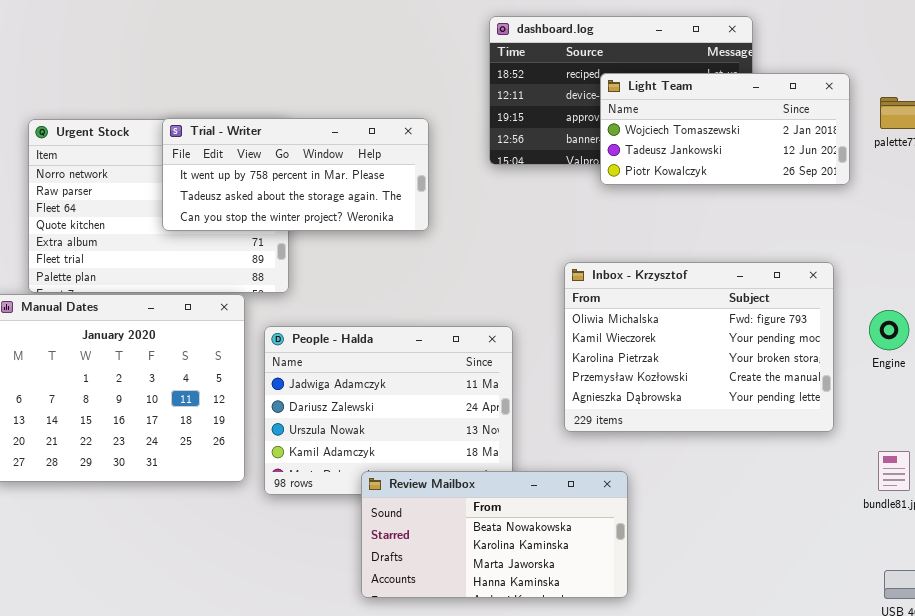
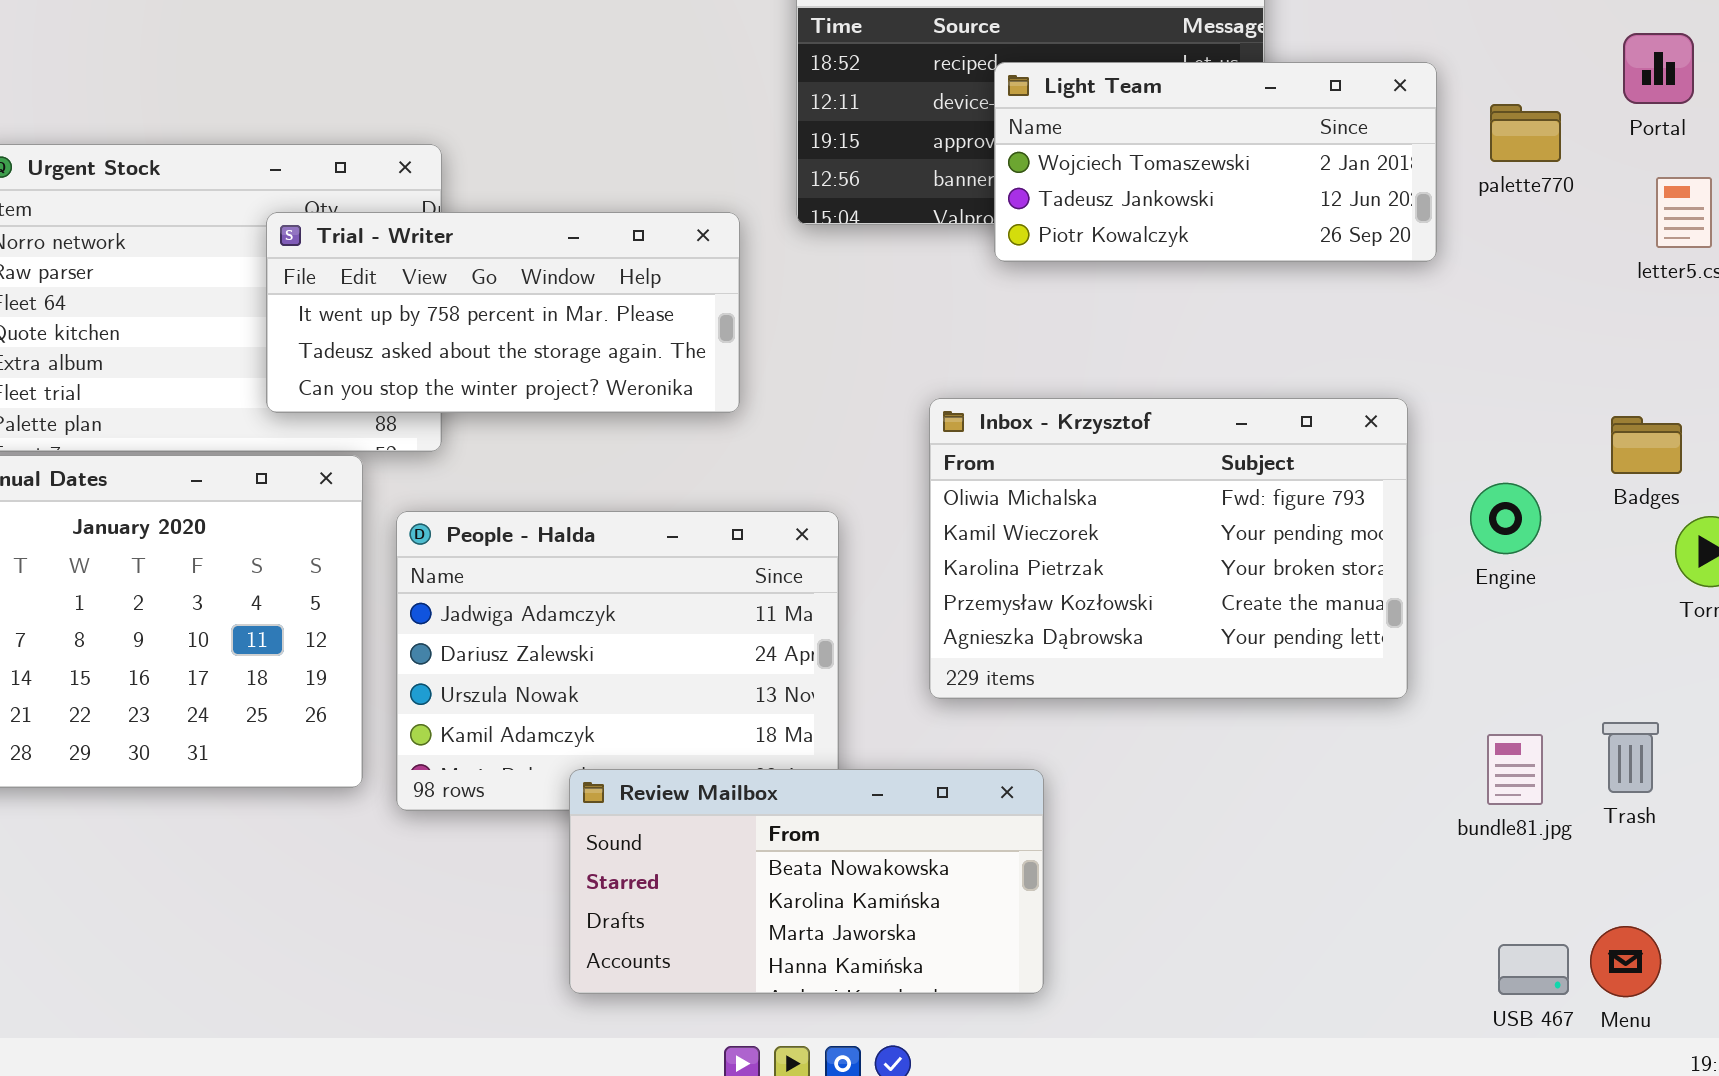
Trial - Writer: [162,118,429,231] -> [266,212,740,413], moved

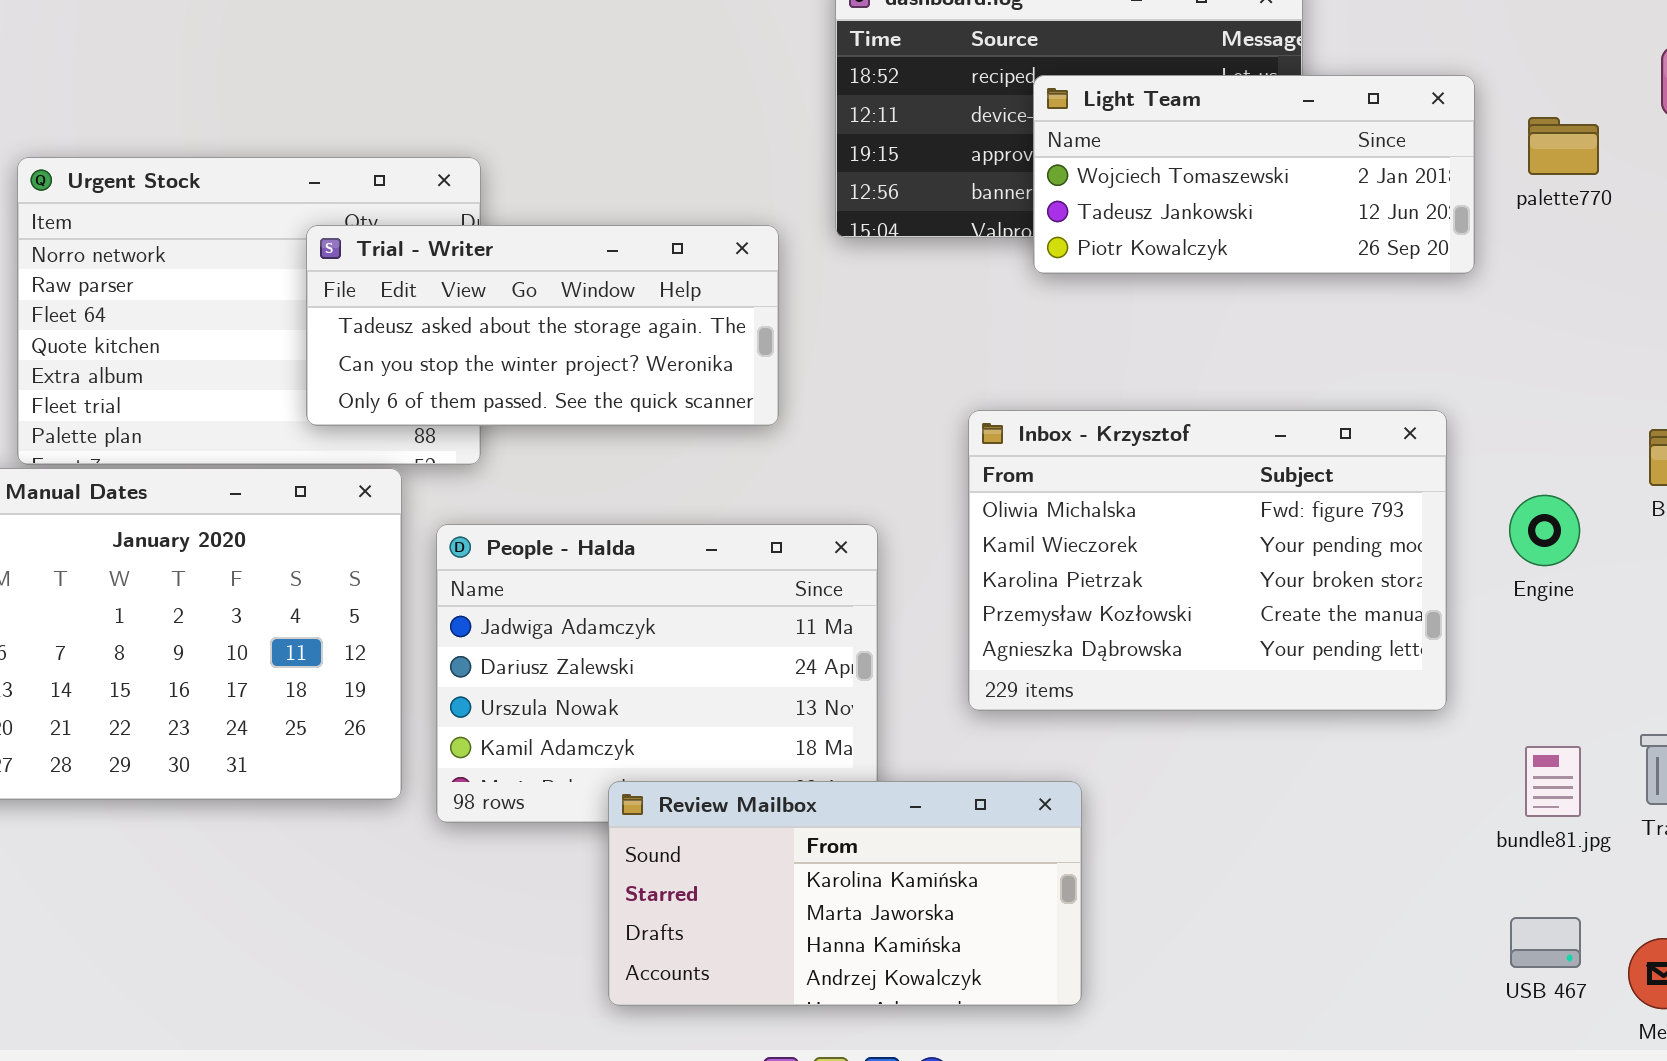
Trial - Writer: [266,212,740,413] -> [306,225,779,426], scrolled down 1 row
Review Mailbox: [569,769,1044,994] -> [608,781,1082,1006], scrolled down 1 row
USB 467: [1498,944,1569,995] -> [1510,917,1581,968], moved

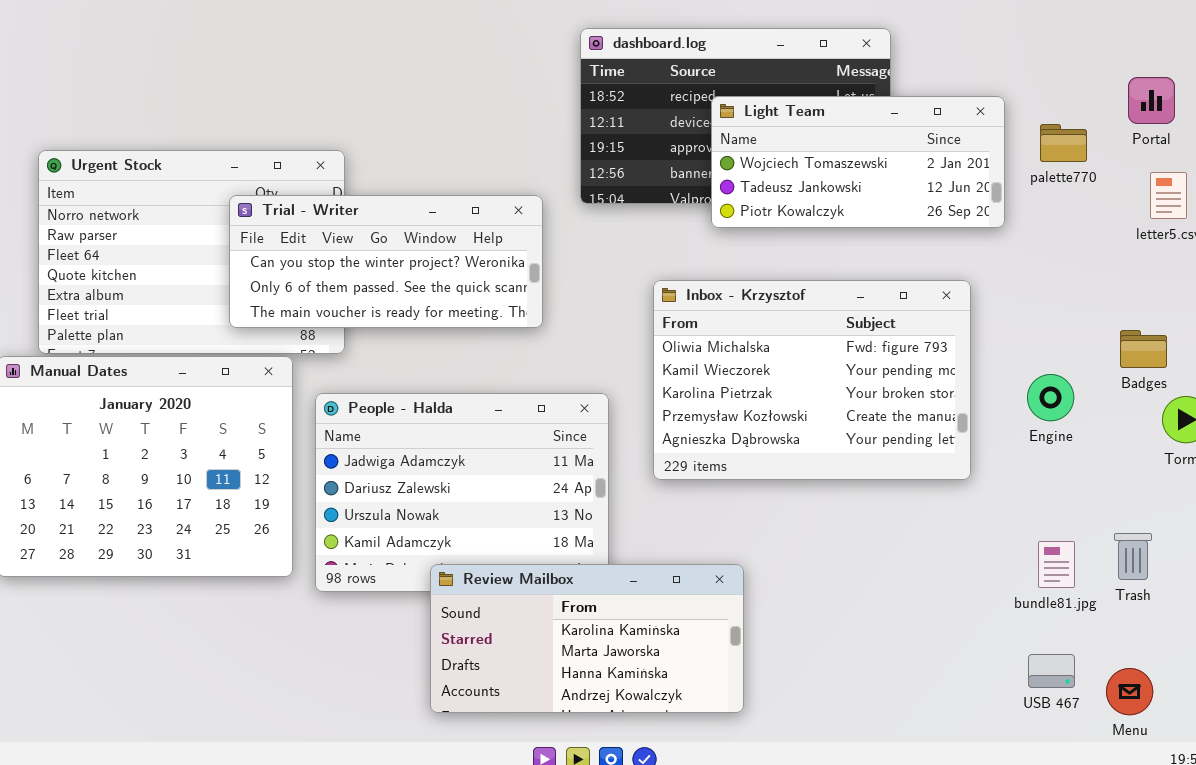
Trial - Writer: [306,225,779,426] -> [229,195,543,328], scrolled down 1 row
Inbox - Krzysztof: [968,410,1447,711] -> [653,280,971,480], moved

